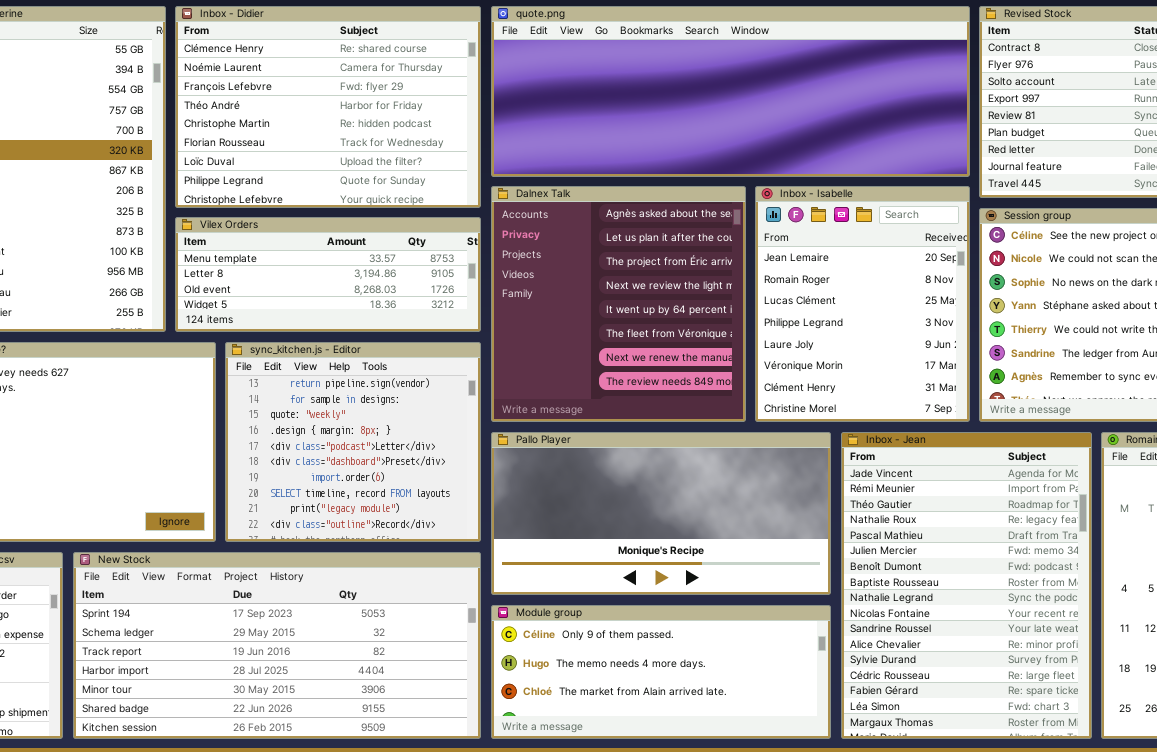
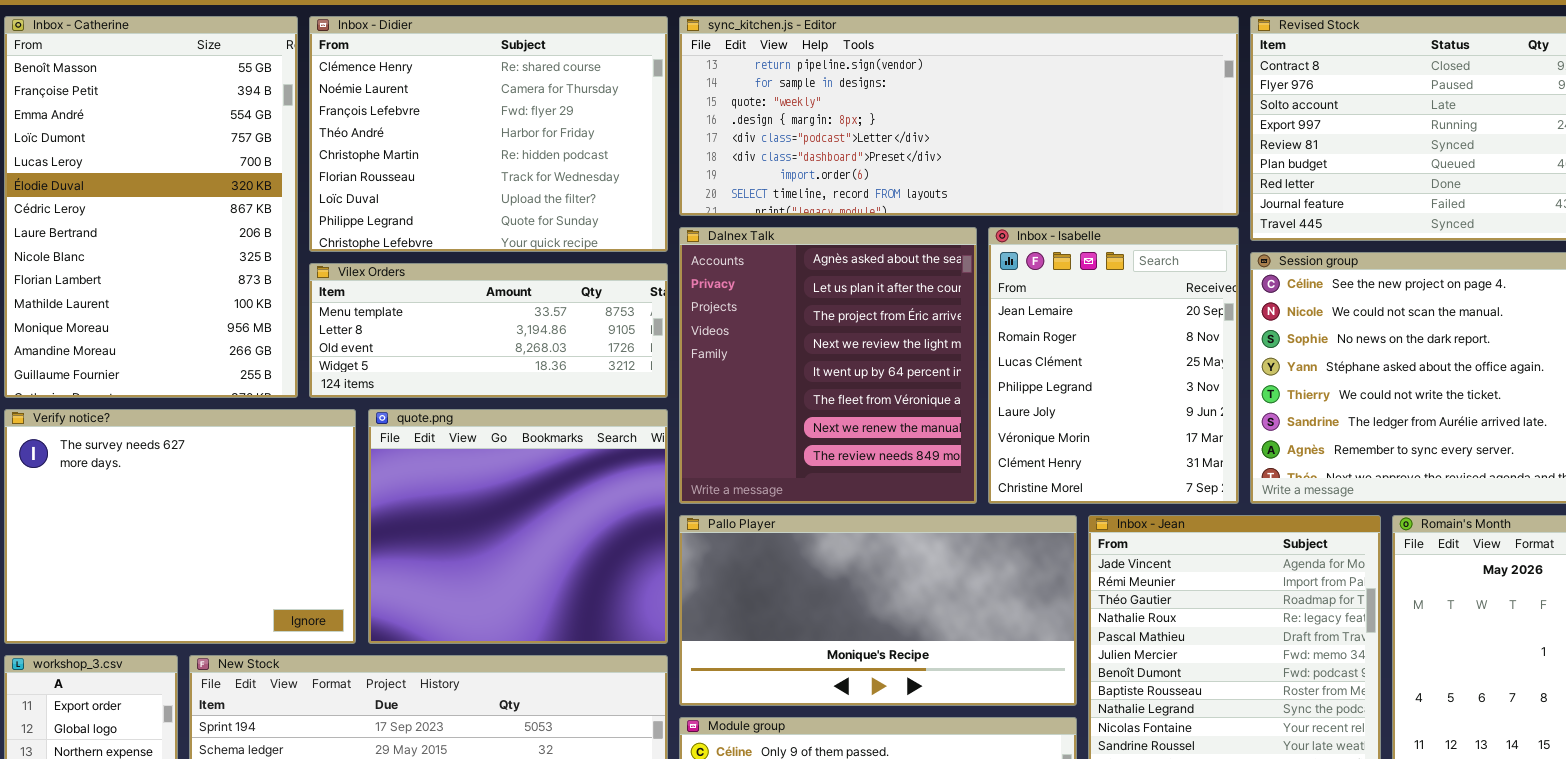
quote.png: [491,6,970,177] -> [368,409,668,644], moved, resized
sync_kitchen.js - Editor: [225,342,481,542] -> [679,16,1239,216], moved, resized

